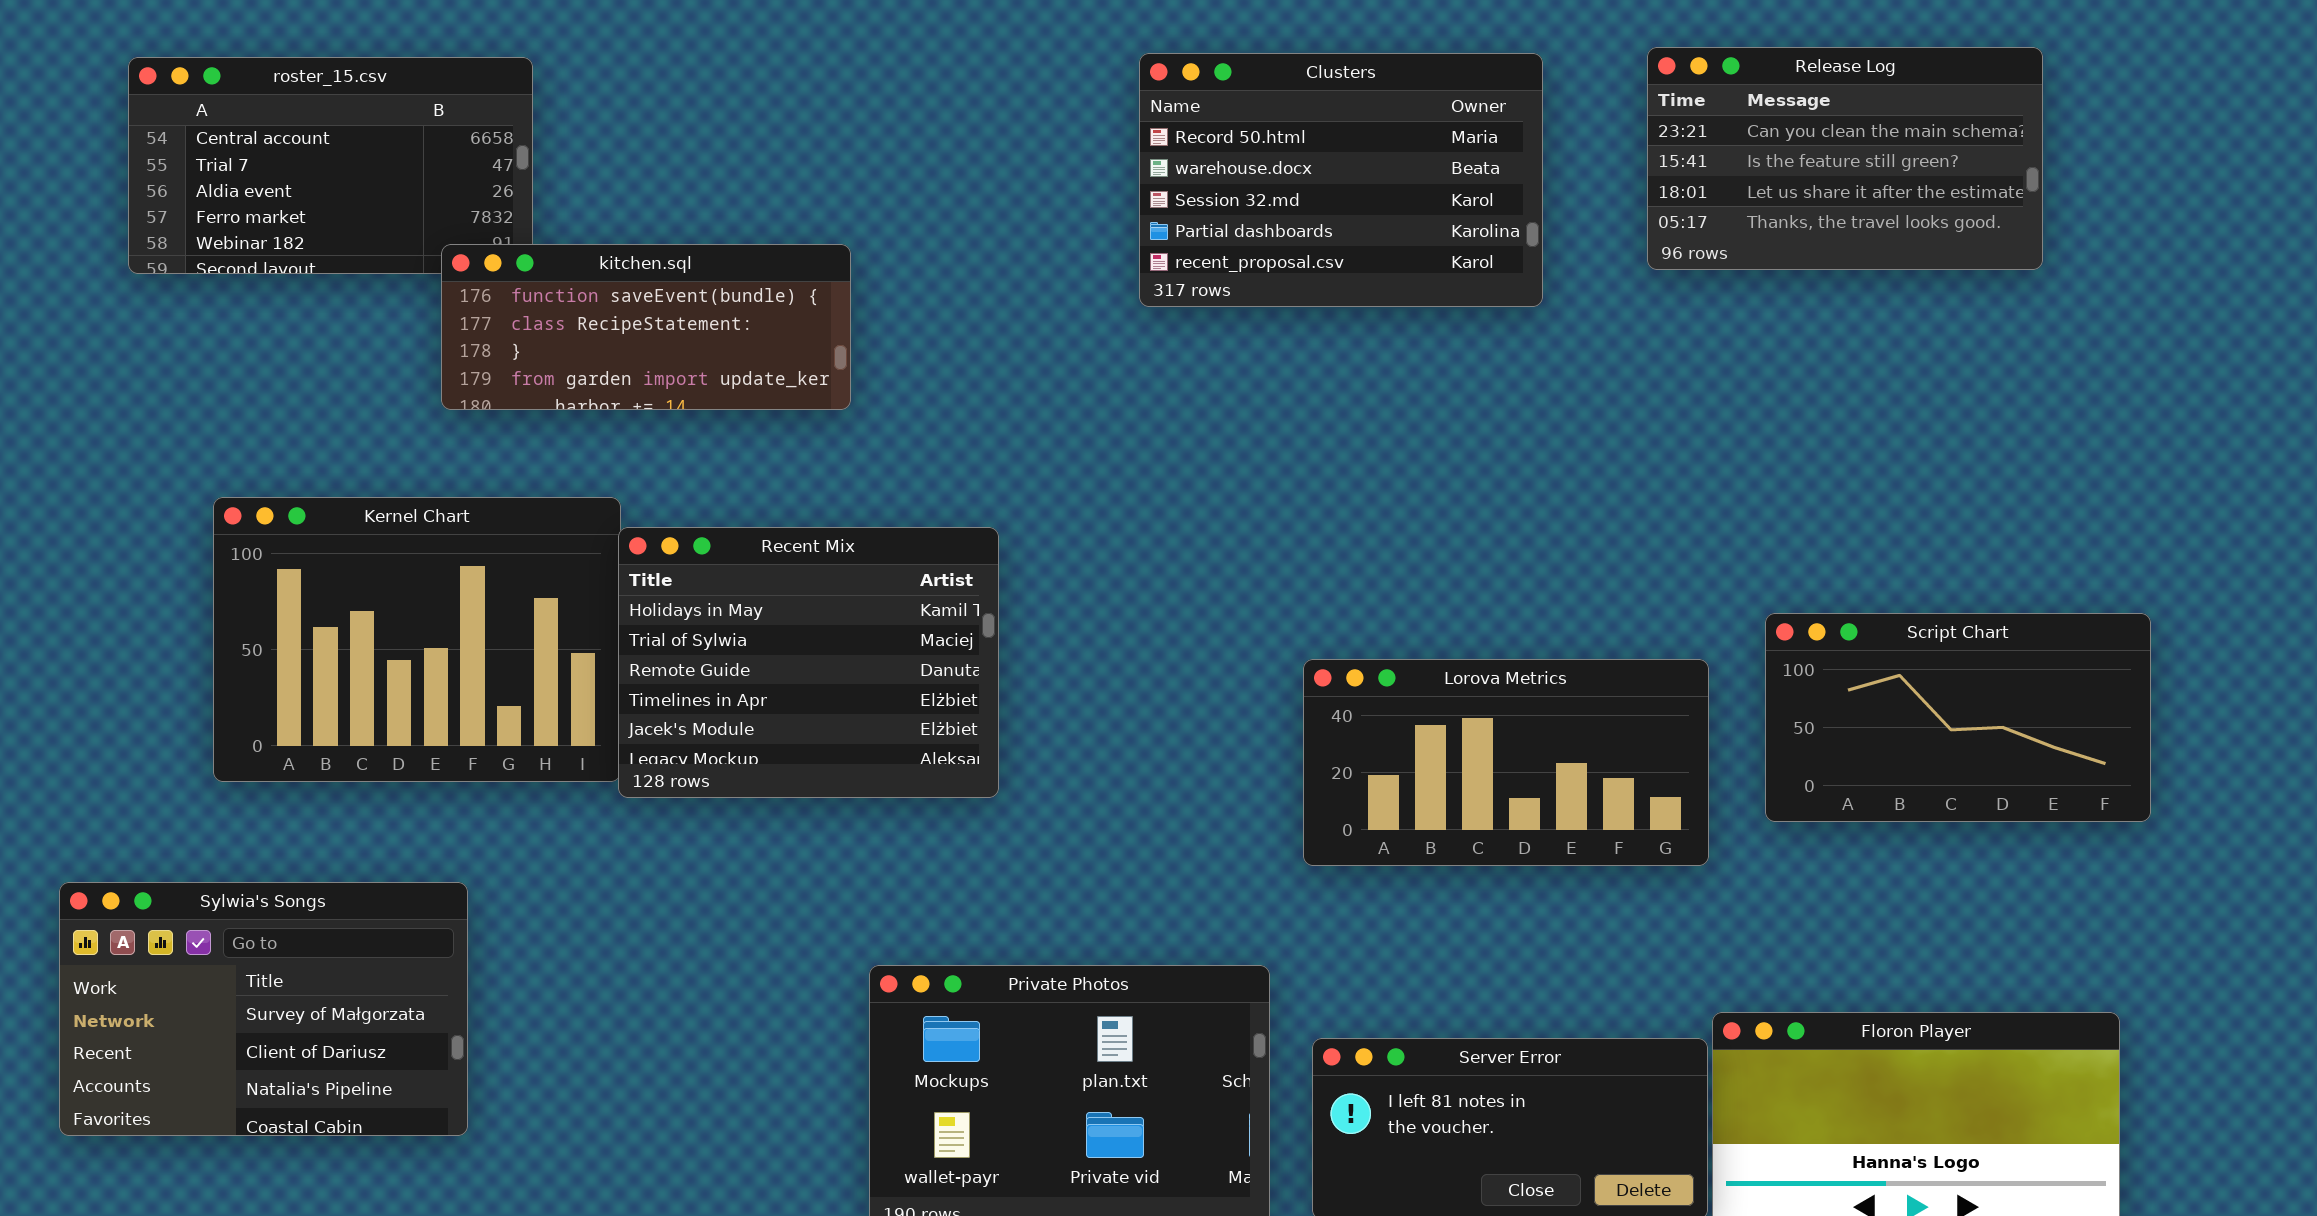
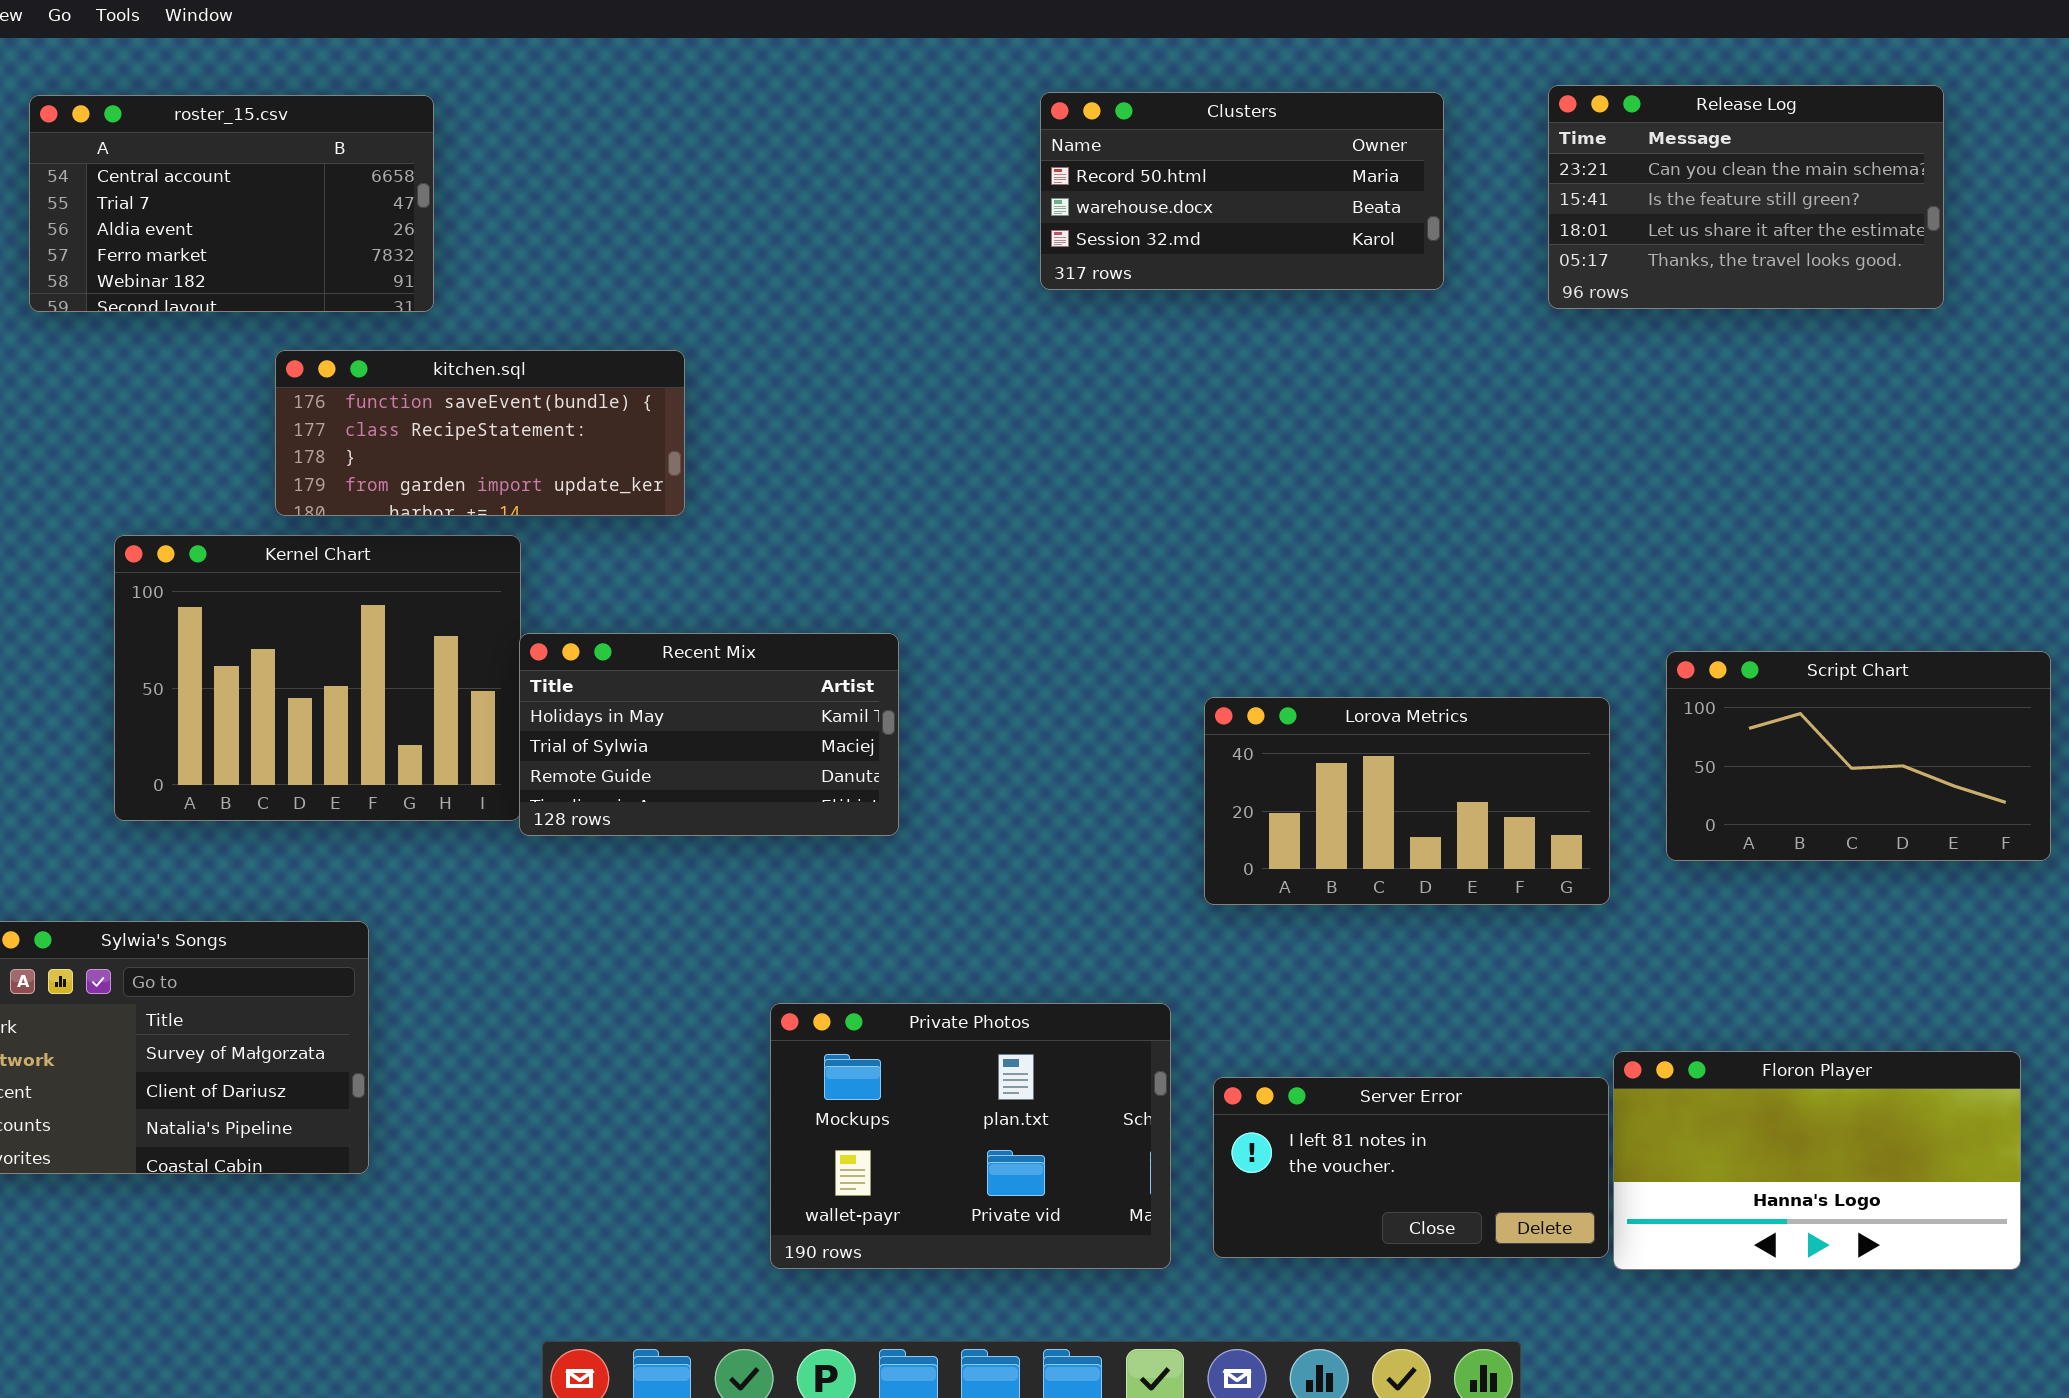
Clusters: [1139,53,1543,307] -> [1040,92,1444,290], resized
kitchen.sql: [441,244,851,410] -> [275,350,685,516], moved
Recent Mix: [618,527,999,798] -> [519,633,899,836], resized

